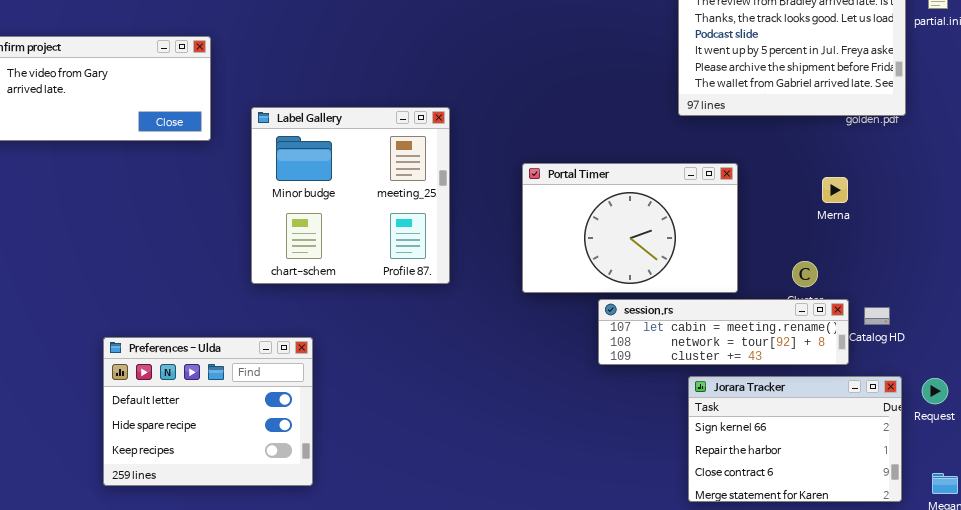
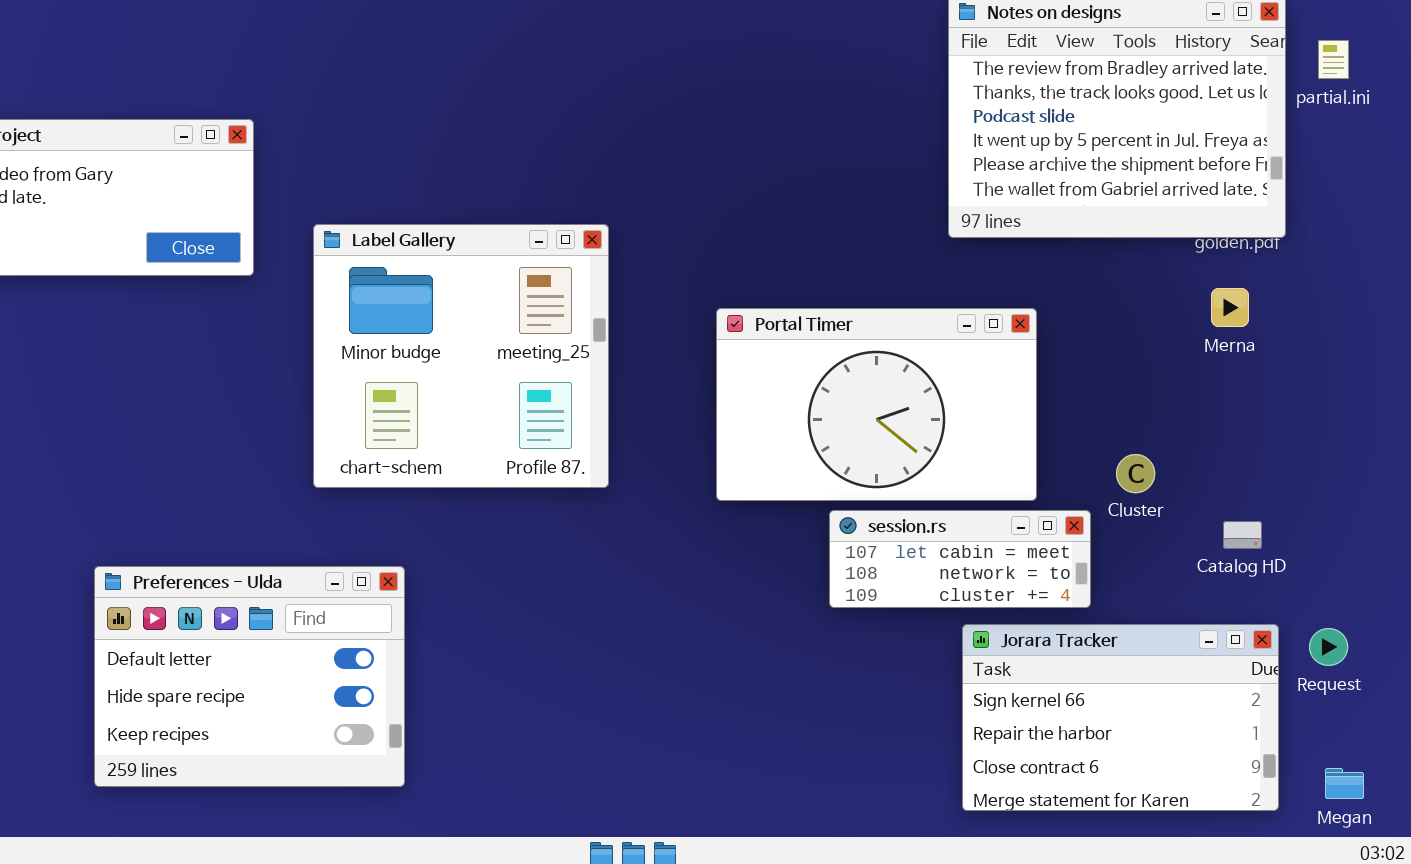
Merna: [822,177,848,203] -> [1211,288,1249,327], moved
session.rs: [598,299,849,365] -> [829,510,1091,608], resized

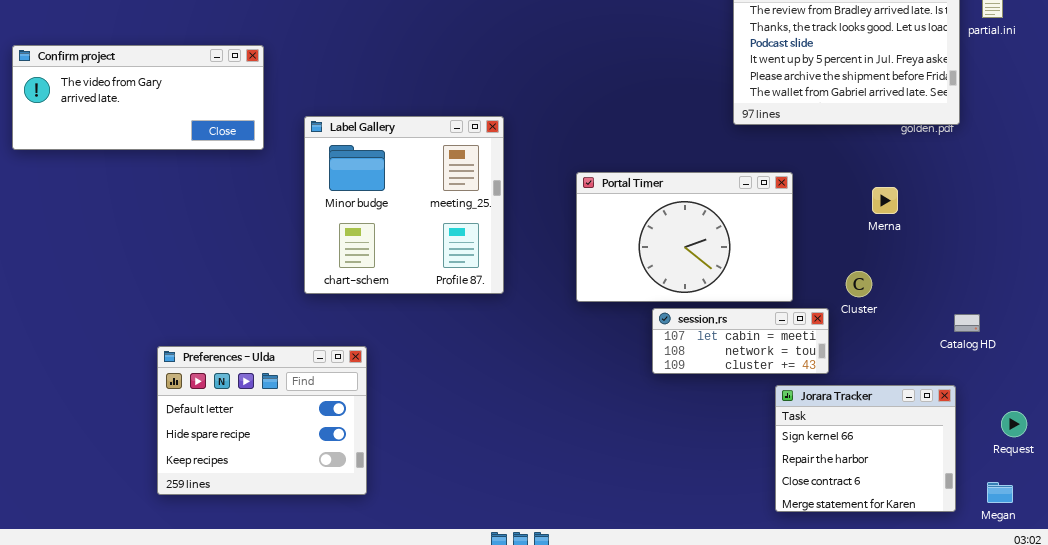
Merna: [1211,288,1249,327] -> [872,187,898,214], moved
Catalog HD: [1223,521,1262,549] -> [954,314,980,332], moved
Jorara Tracker: [962,624,1279,811] -> [775,385,956,512], resized
Request: [1309,628,1348,666] -> [1001,411,1027,437], moved

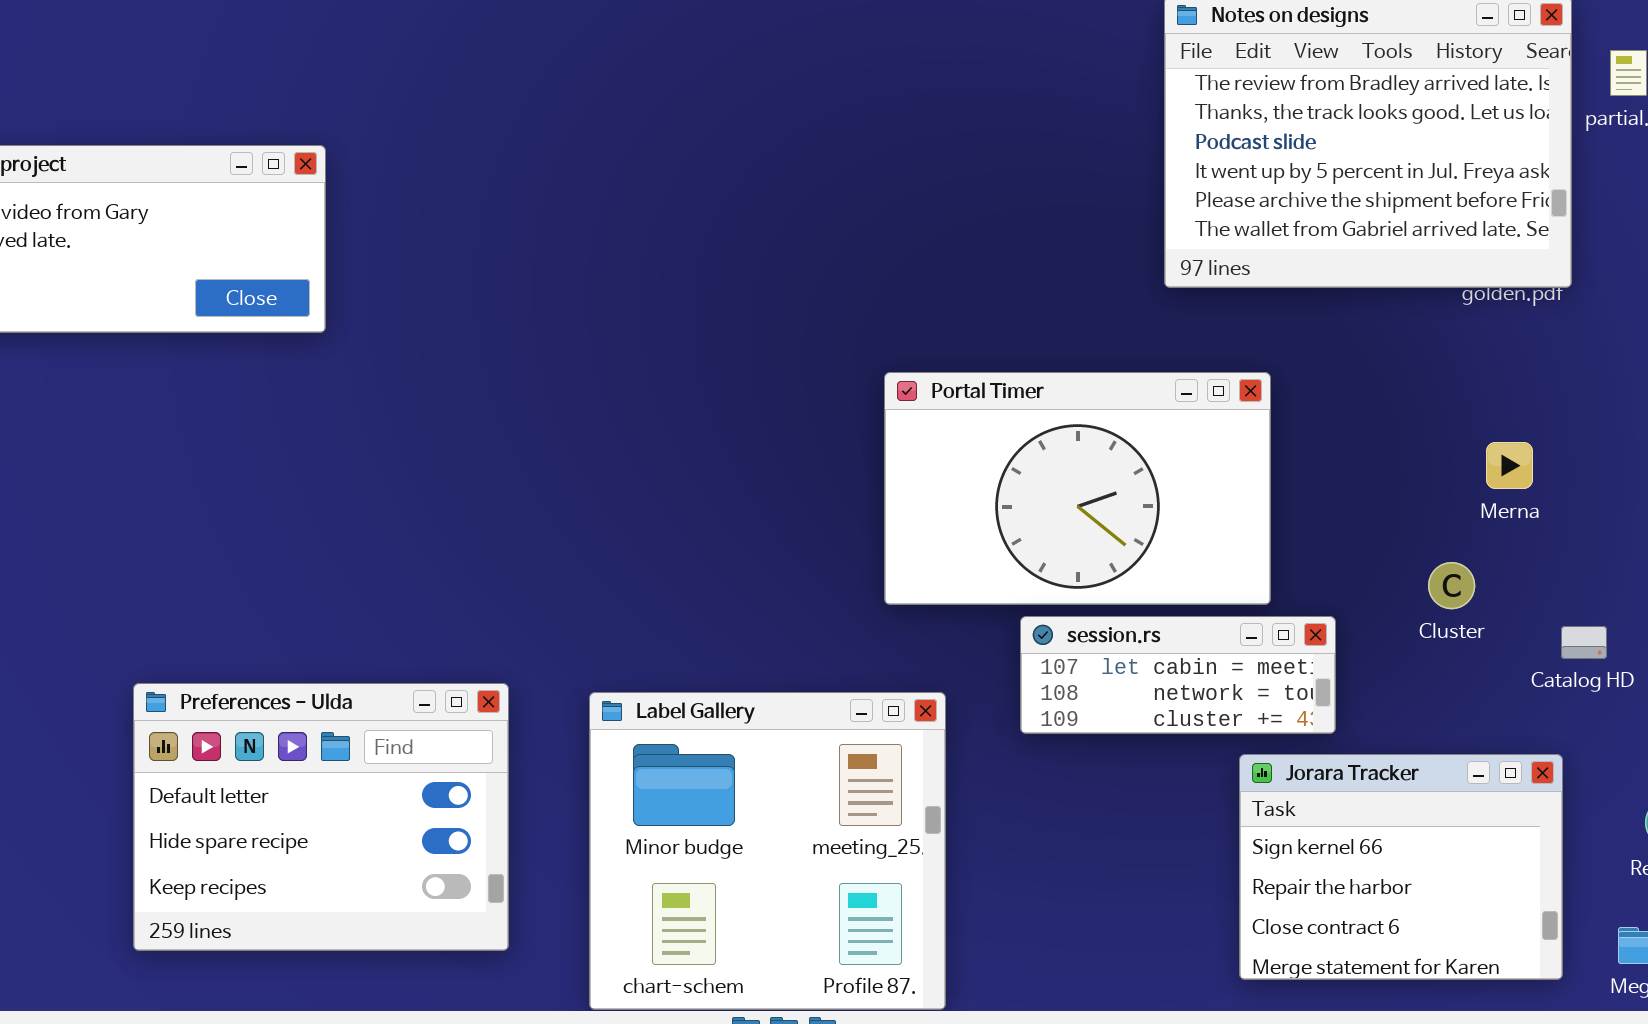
Label Gallery: [304,116,504,294] -> [589,692,946,1010], moved
Merna: [872,187,898,214] -> [1486,442,1533,489], moved
Cluster: [846,271,872,297] -> [1428,562,1475,609], moved

